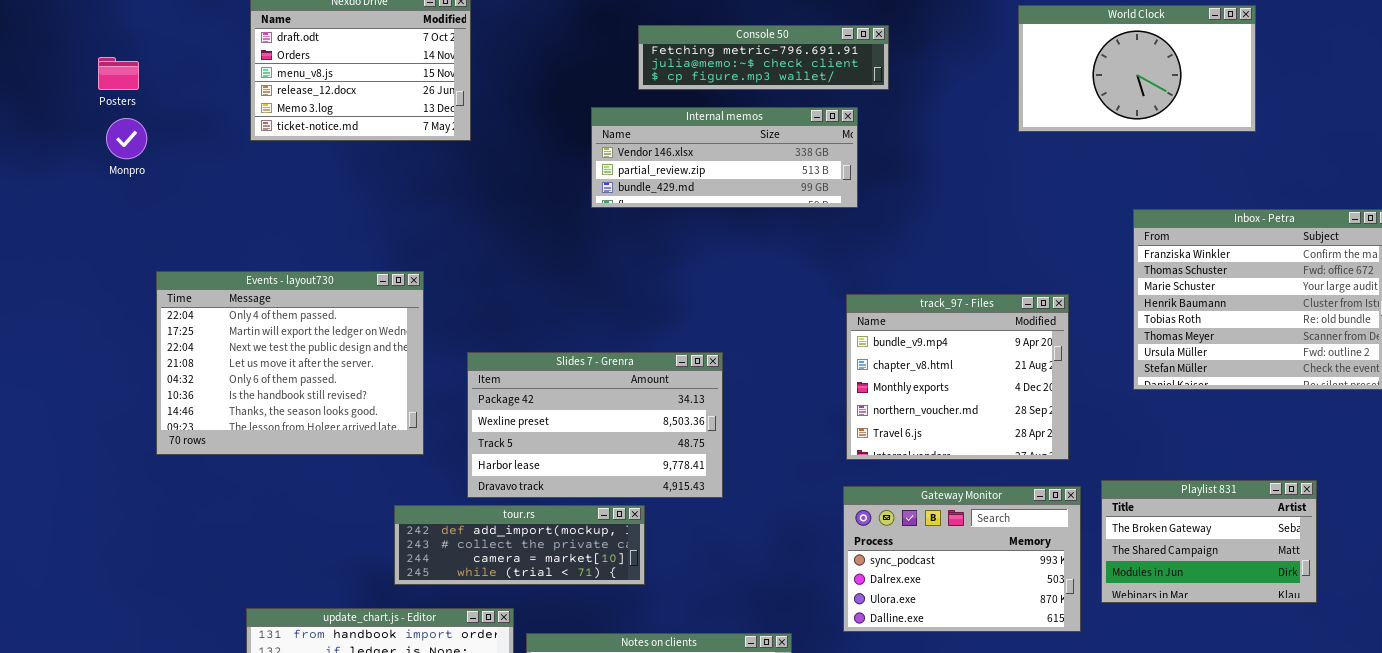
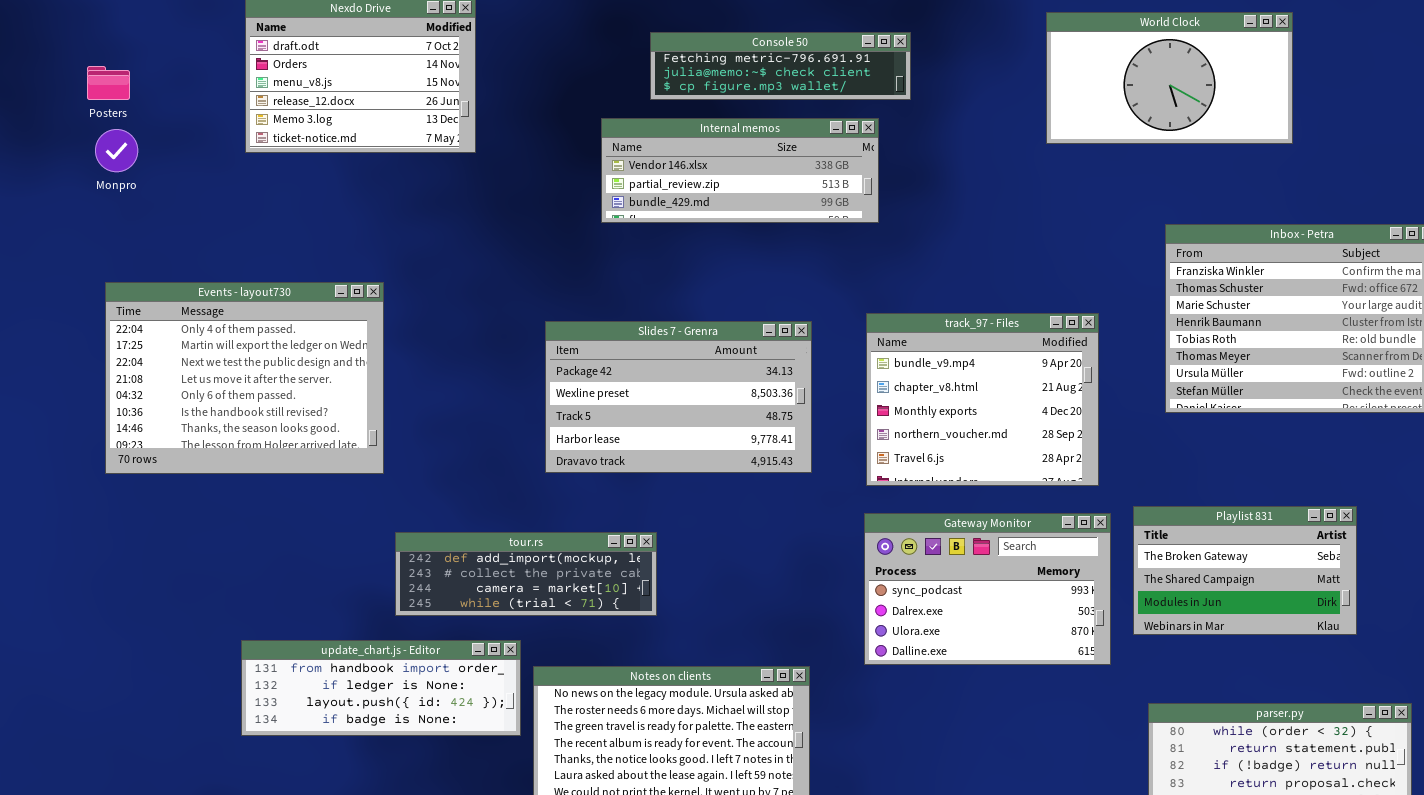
Events - layout730: [156,271,424,455] -> [105,282,384,474], moved
Slides 7 - Grenra: [467,352,723,498] -> [545,321,812,473], moved

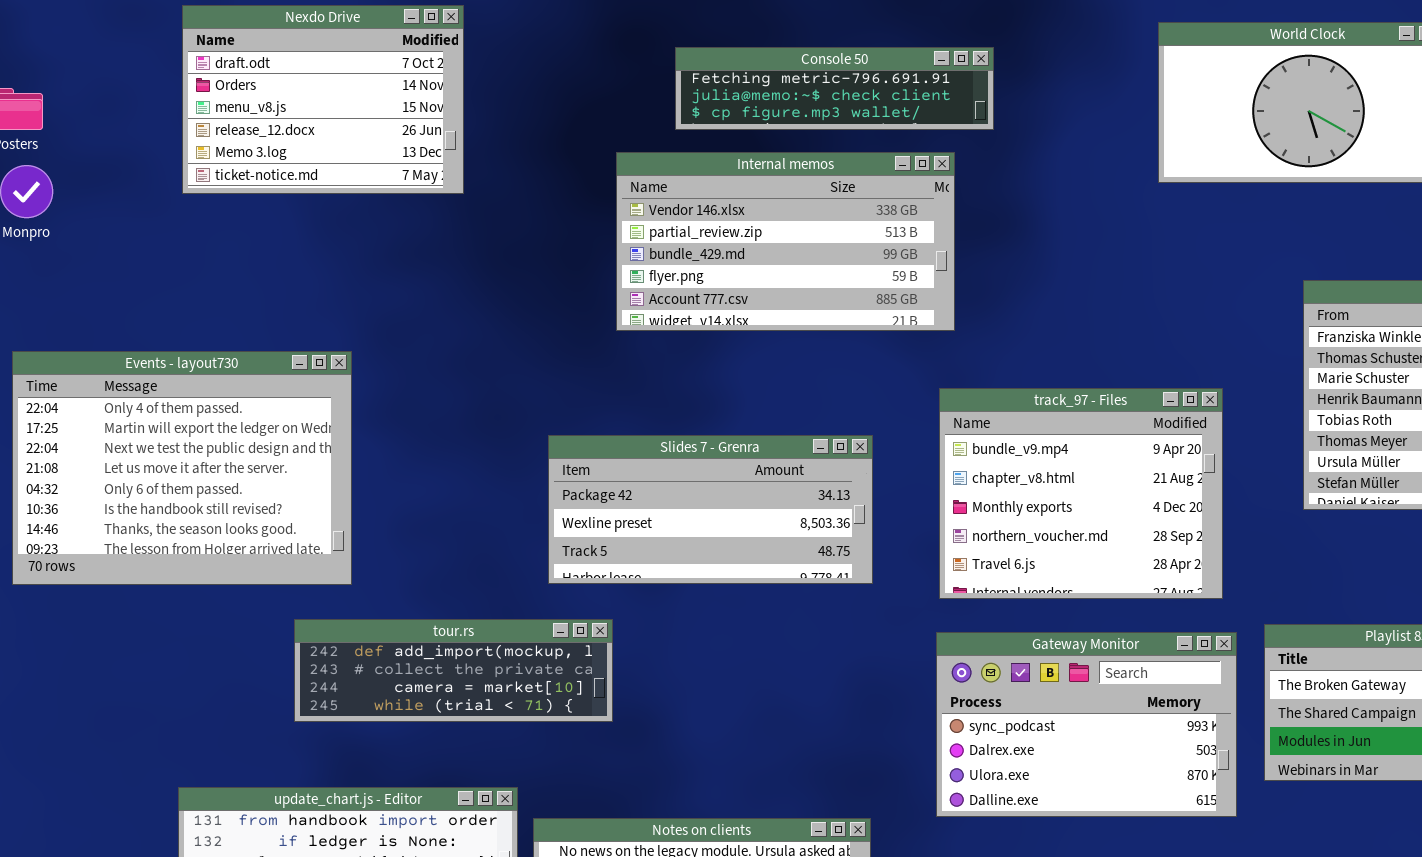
Internal memos: [601,118,879,223] -> [616,152,955,331], resized
Slides 7 - Grenra: [545,321,812,473] -> [548,435,873,584], resized
tour.rs: [395,532,657,616] -> [294,619,613,722], moved

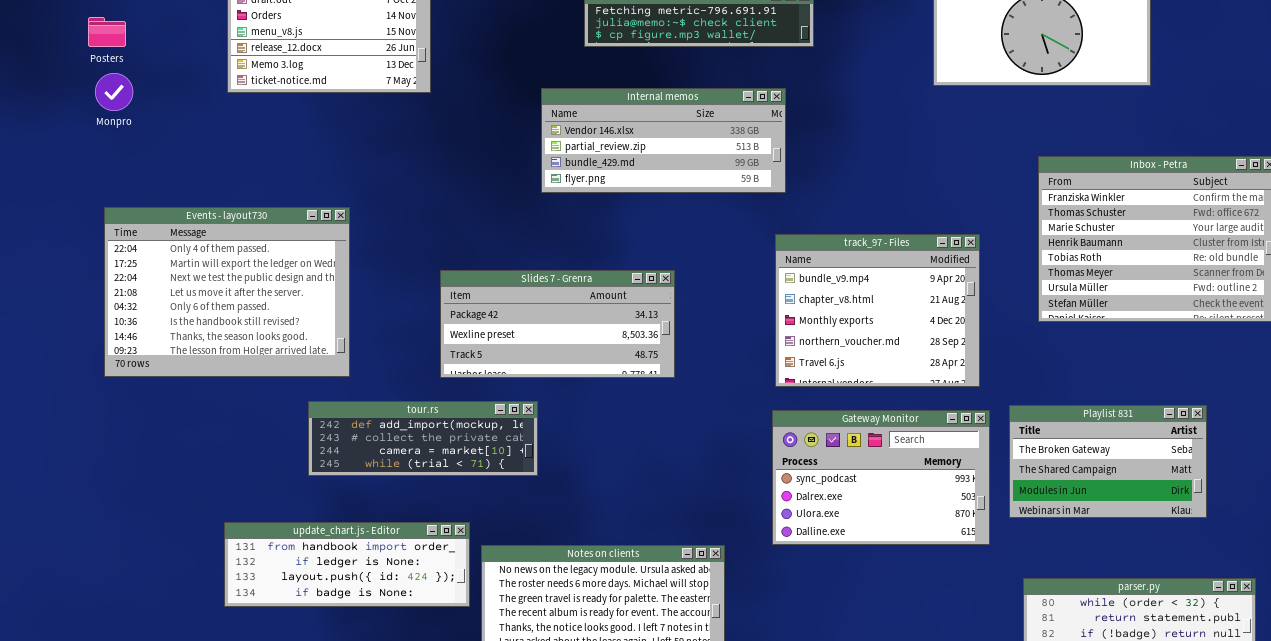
Internal memos: [616,152,955,331] -> [541,88,786,193], resized
Slides 7 - Grenra: [548,435,873,584] -> [440,270,675,378], moved

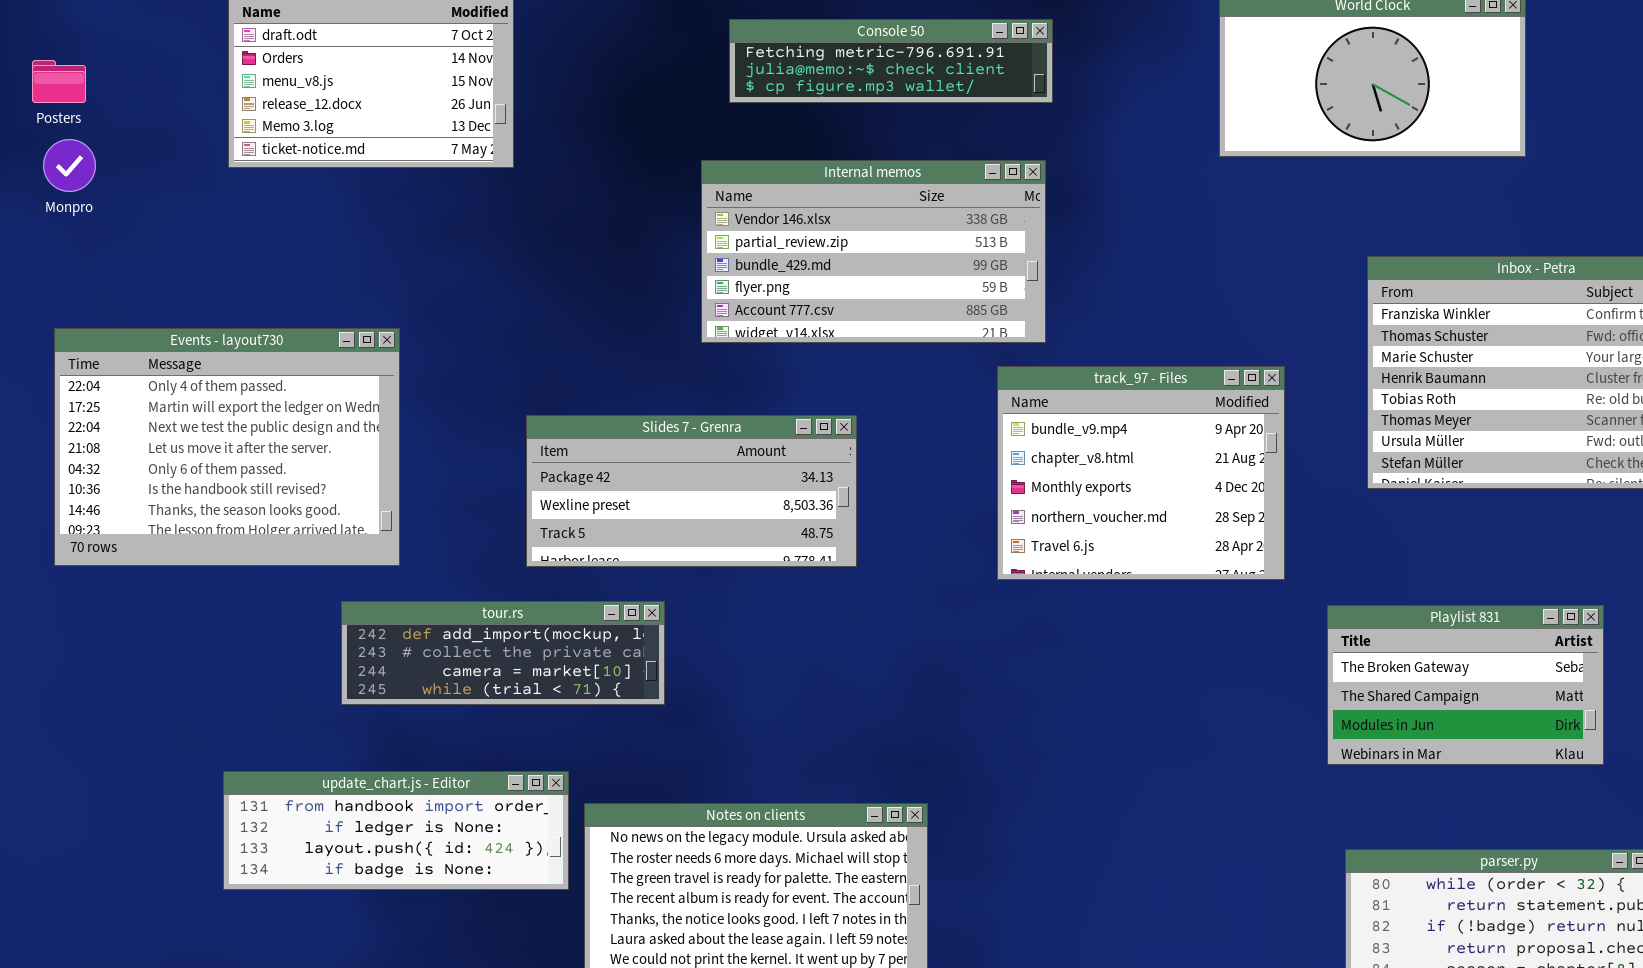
Internal memos: [541,88,786,193] -> [701,160,1046,343], moved, resized
Gateway Monitor: [772,410,990,545] -> none, closed

